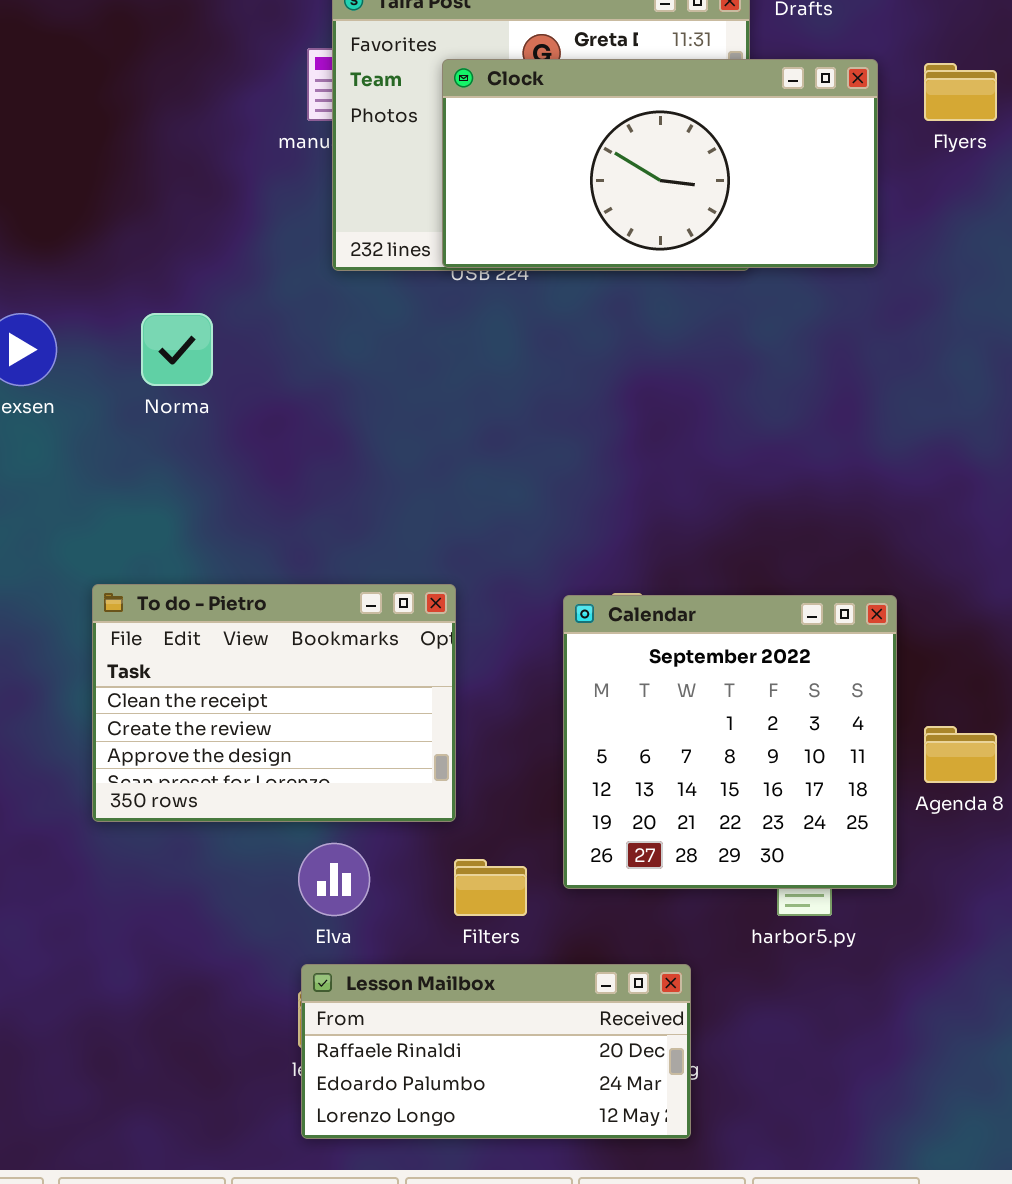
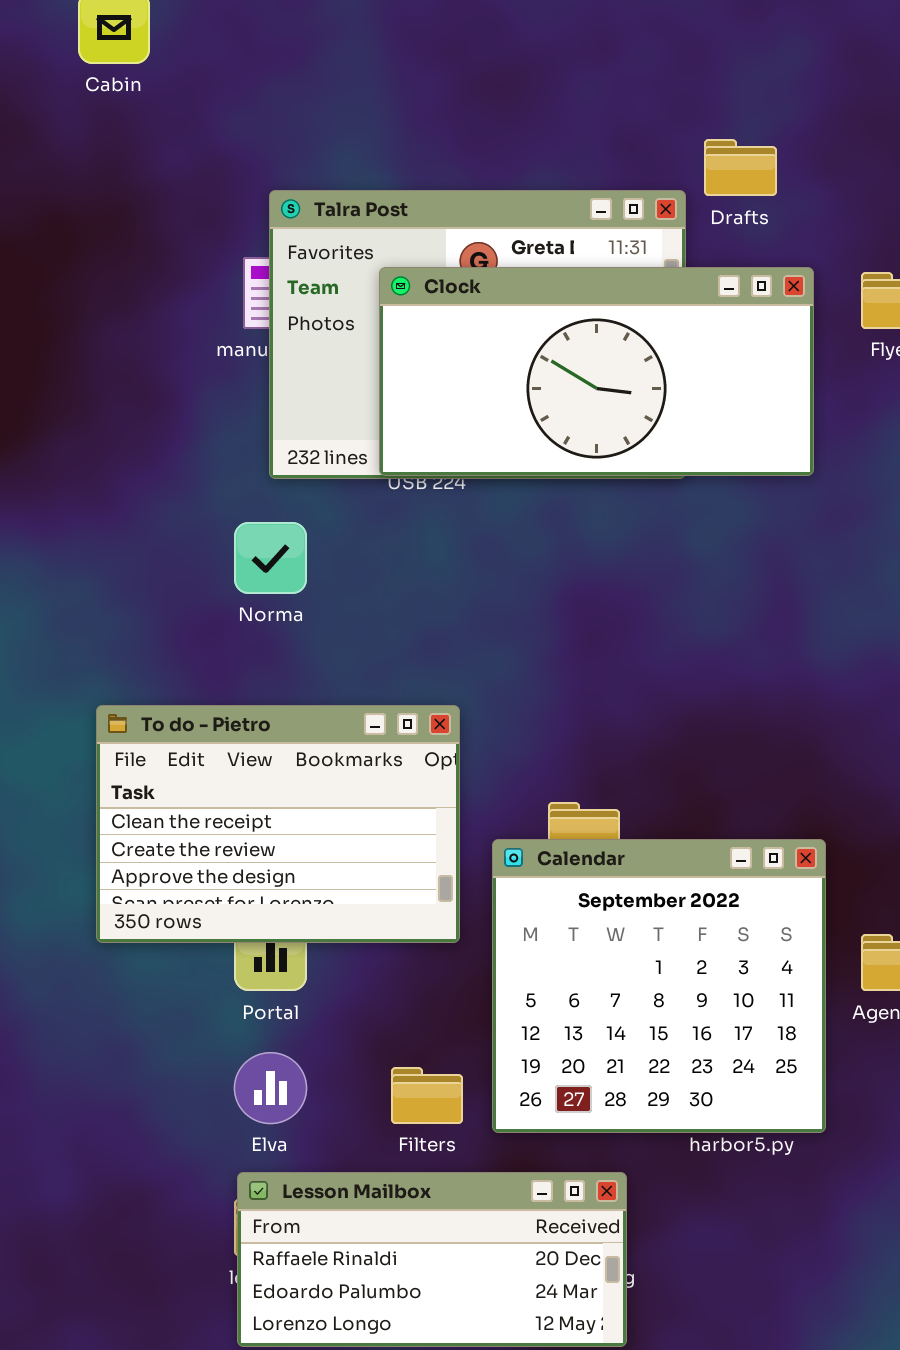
Norma: [141,313,213,386] -> [234,522,307,594], moved
To do - Pietro: [92,584,456,822] -> [96,705,460,943], moved
Calendar: [563,595,897,889] -> [492,839,826,1133], moved

